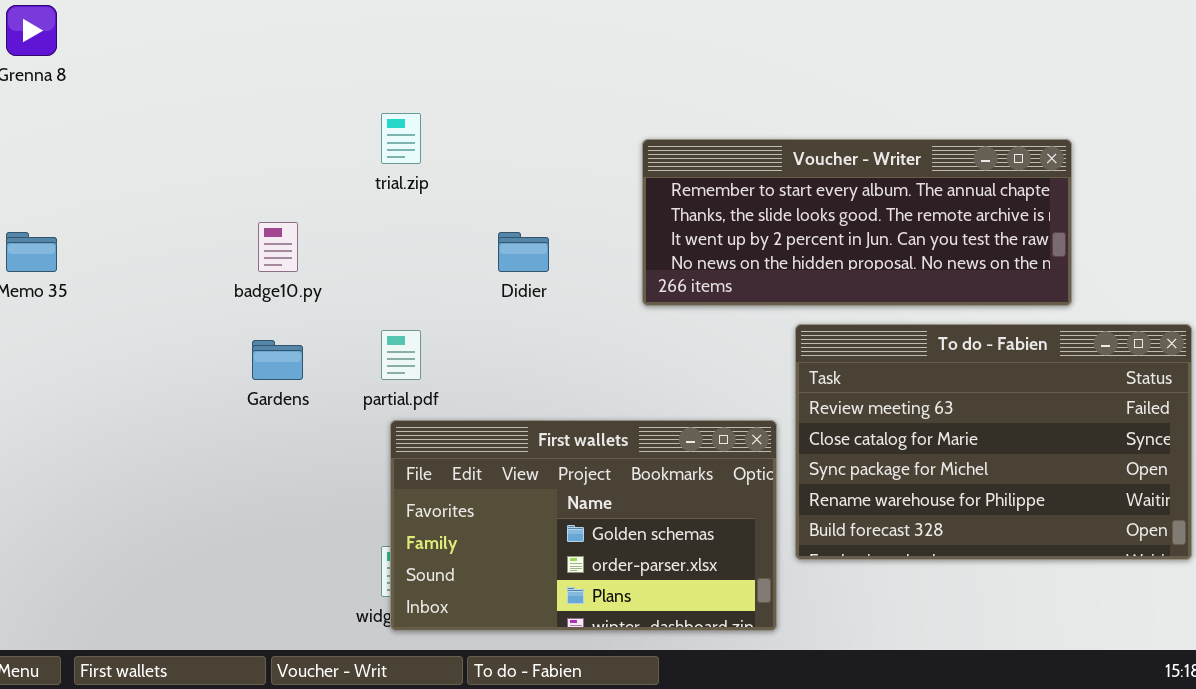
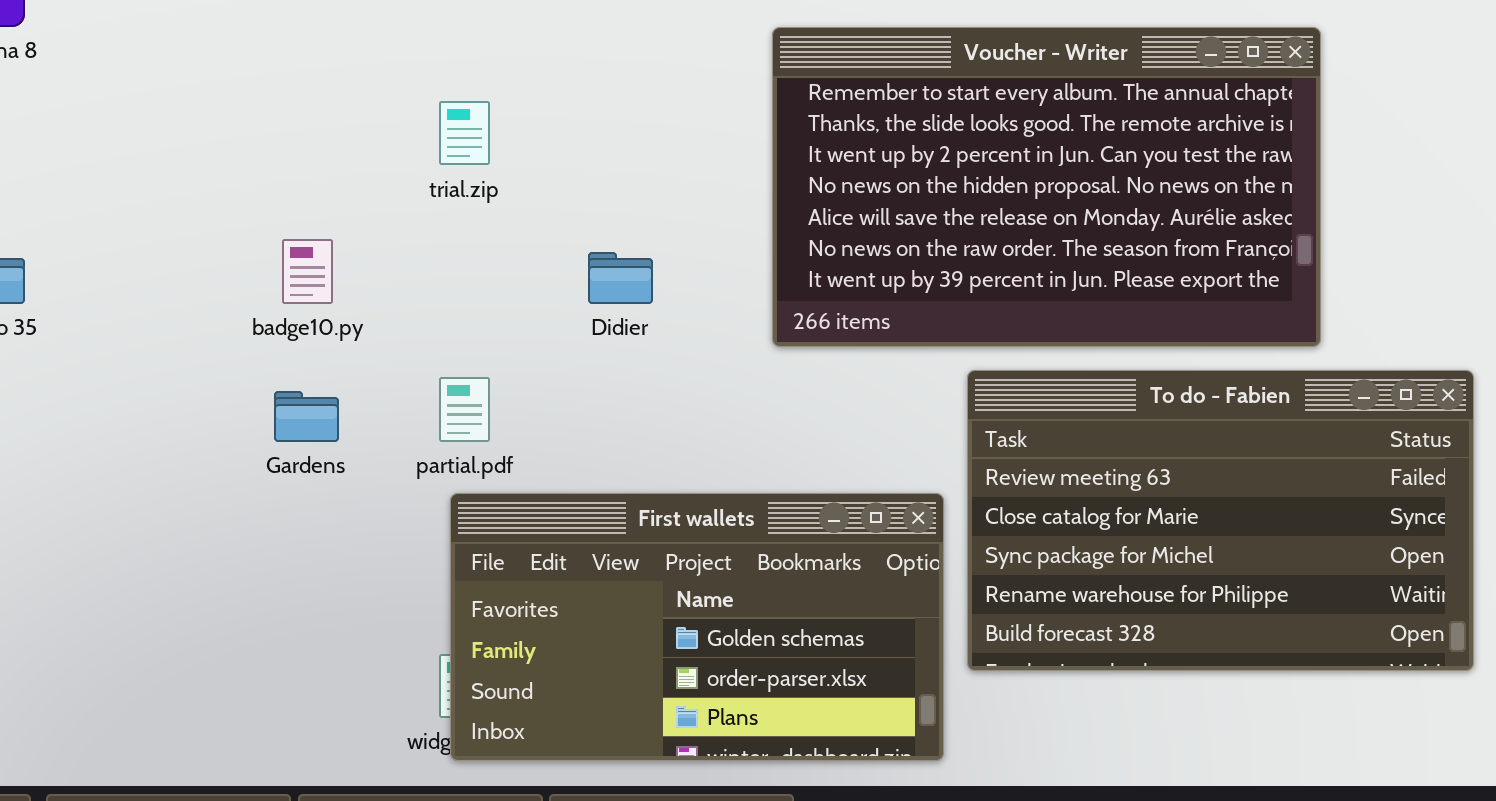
Voucher - Writer: [642,139,1072,306] -> [772,27,1321,347], resized

